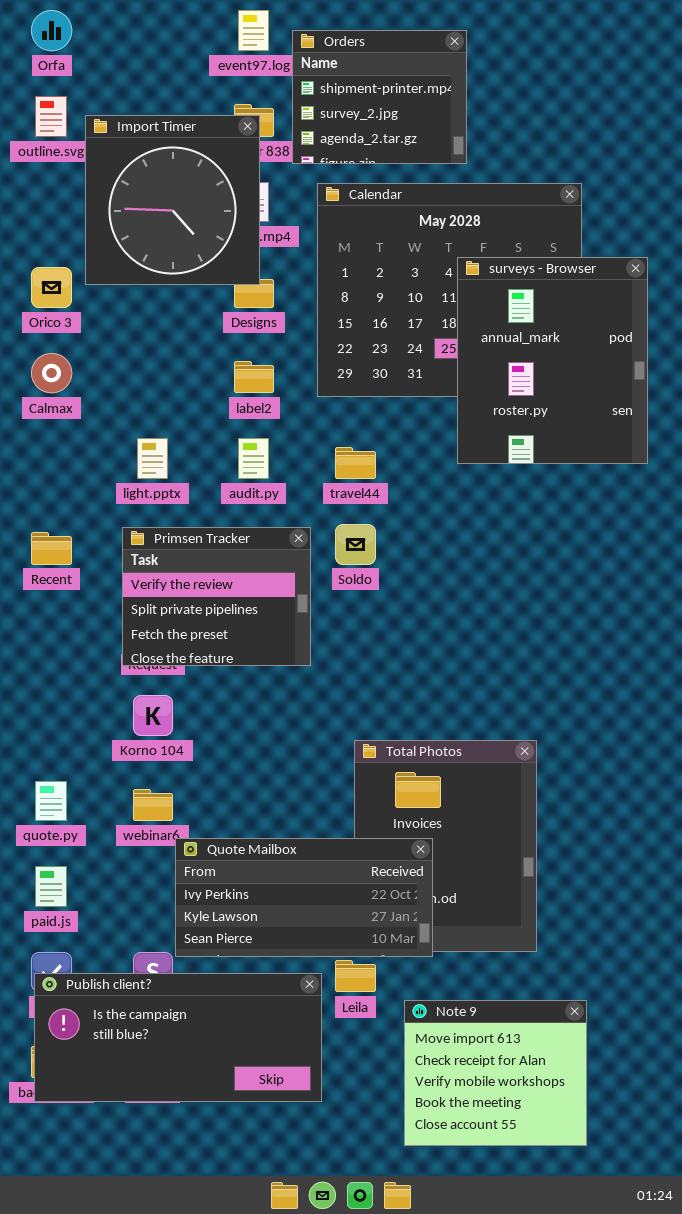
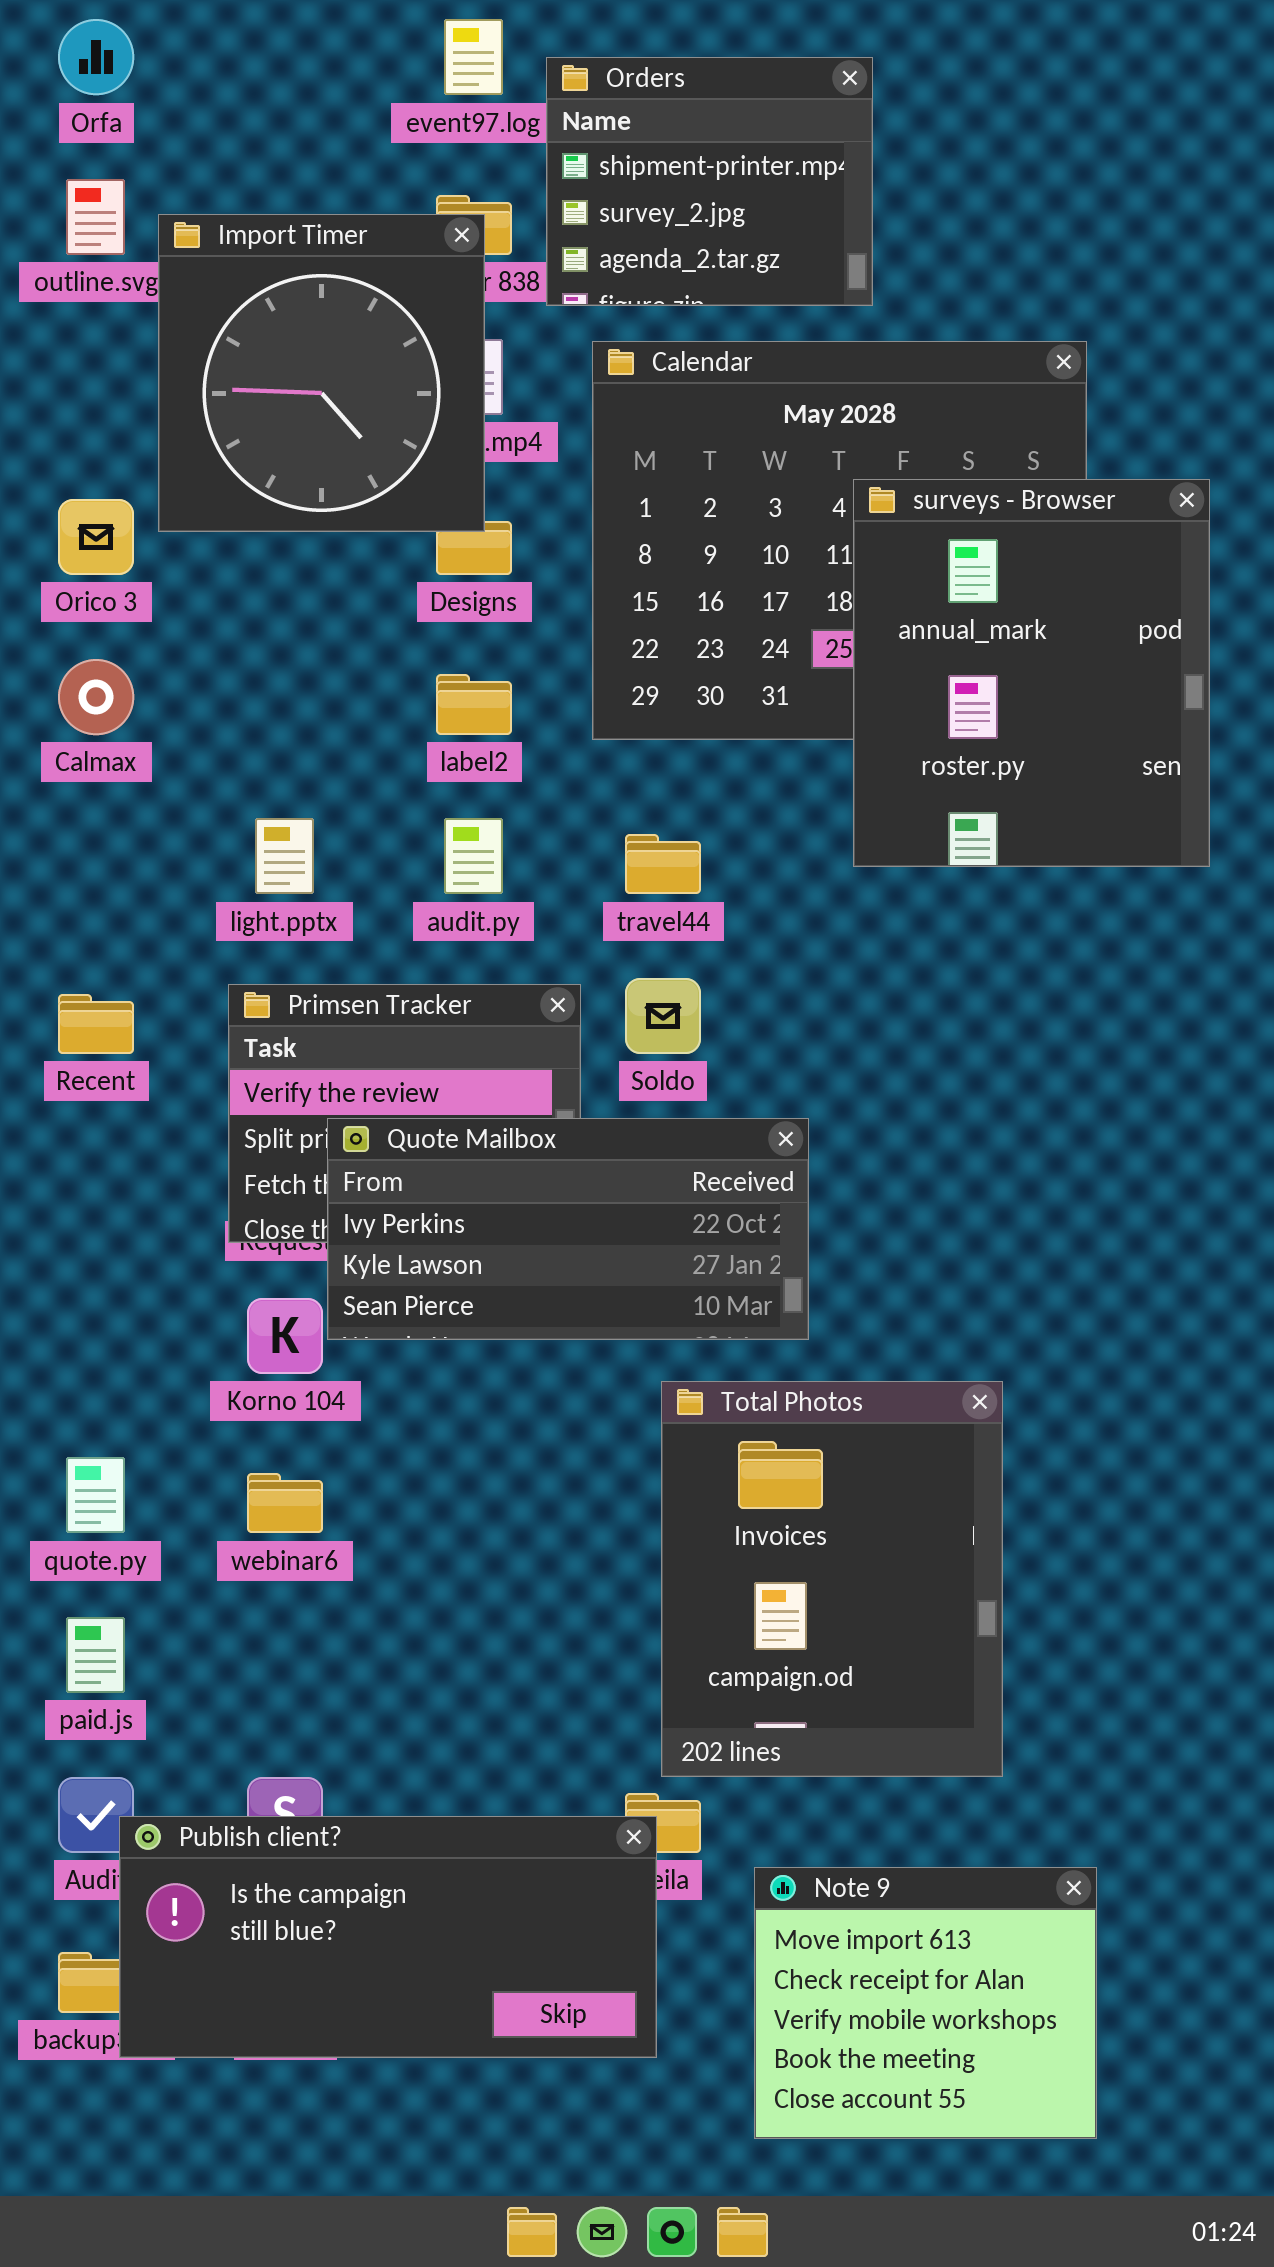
Quote Mailbox: [175,838,433,957] -> [327,1118,809,1340], moved
Publish client?: [34,973,322,1102] -> [119,1816,657,2058], moved

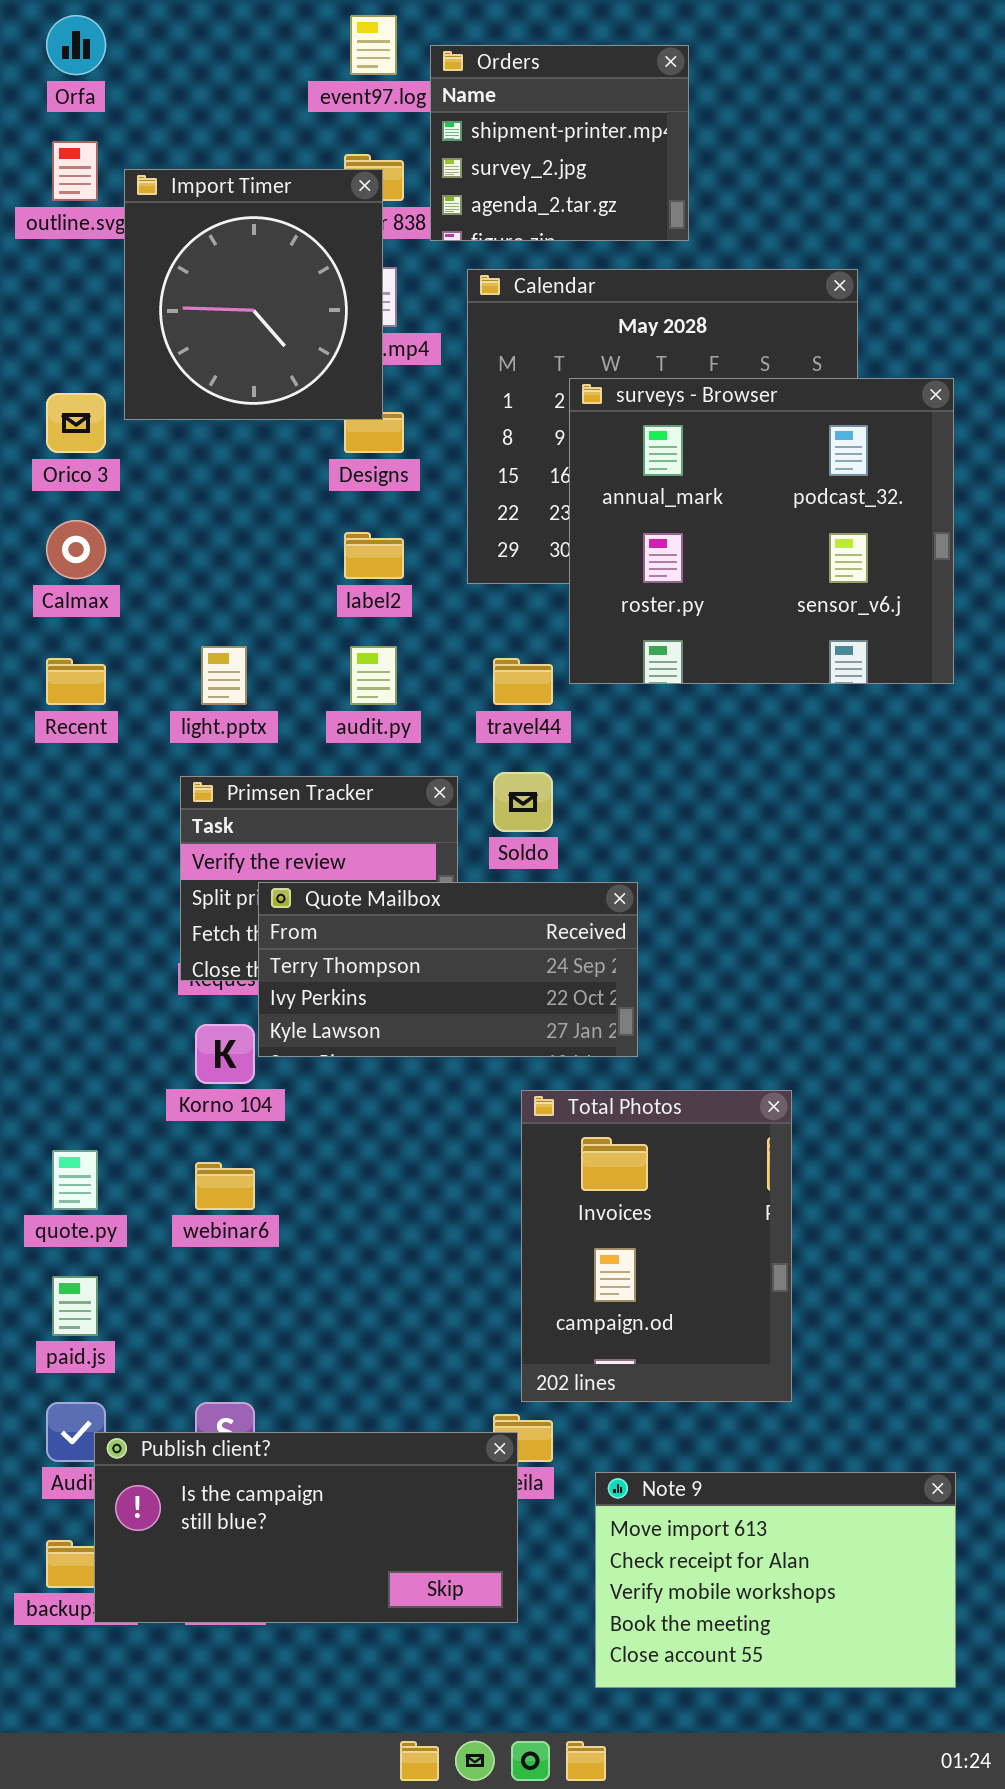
surveys - Browser: [853,479,1210,867] -> [569,378,954,684], resized
Recent: [58,994,134,1054] -> [46,658,106,705], moved
Quote Mailbox: [327,1118,809,1340] -> [258,882,638,1057], scrolled up 1 row
Note 9: [754,1867,1097,2139] -> [595,1472,956,1688], resized

